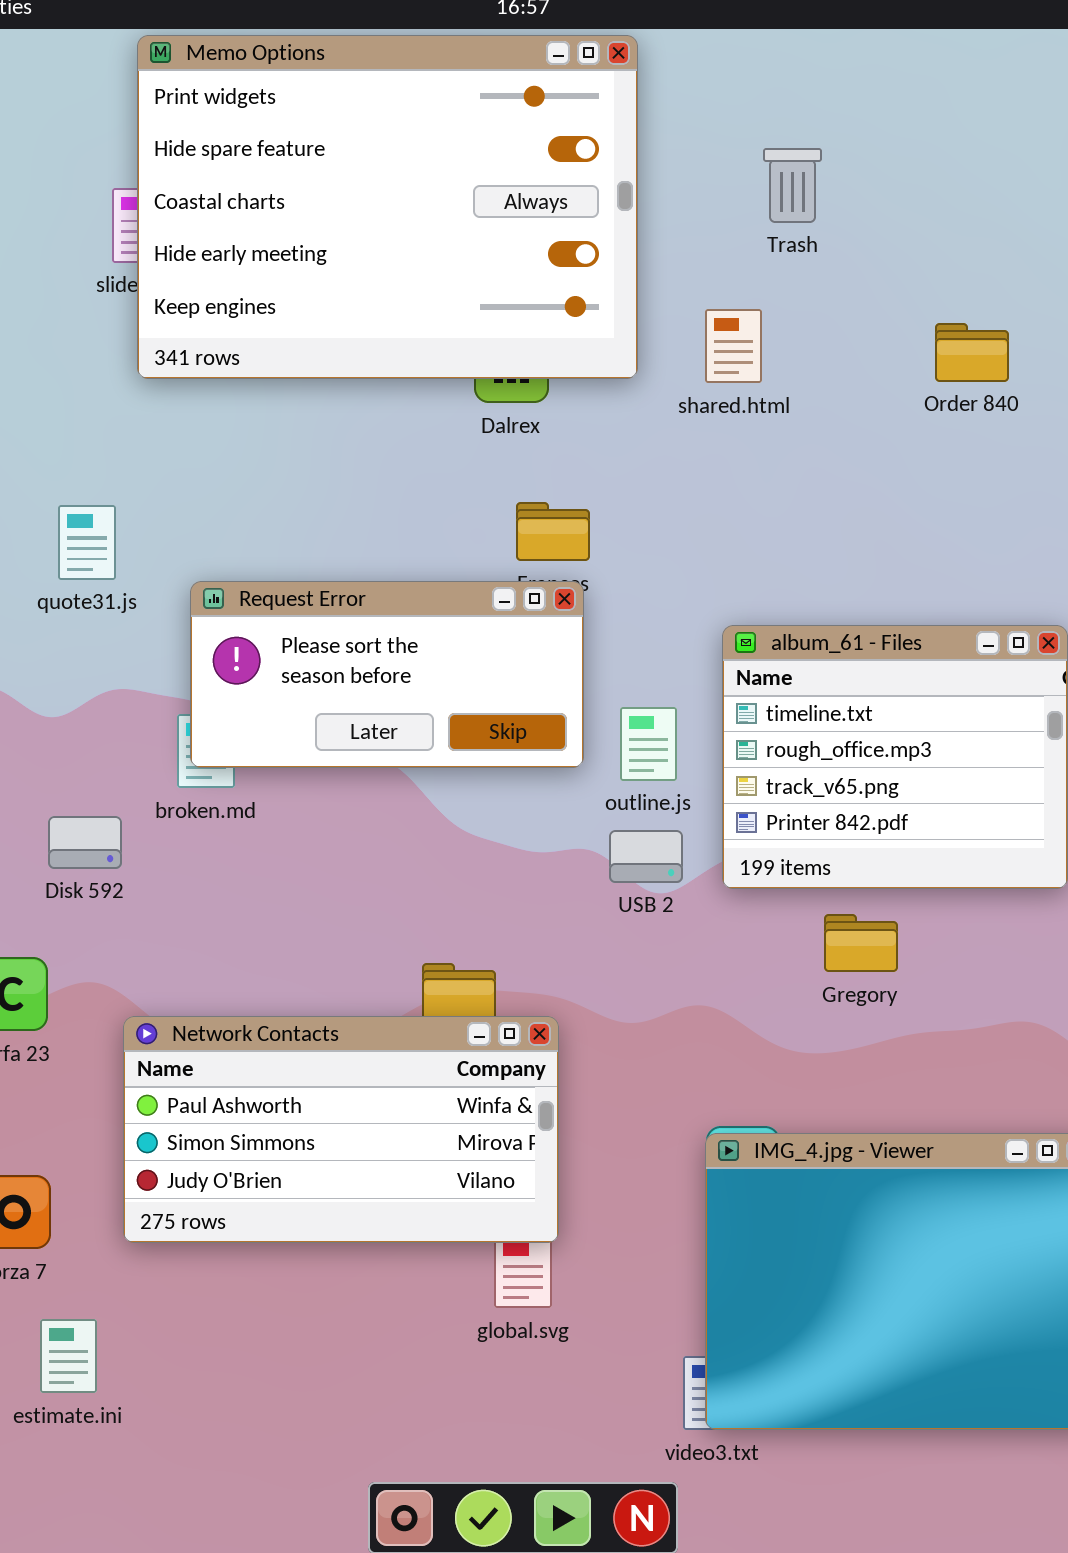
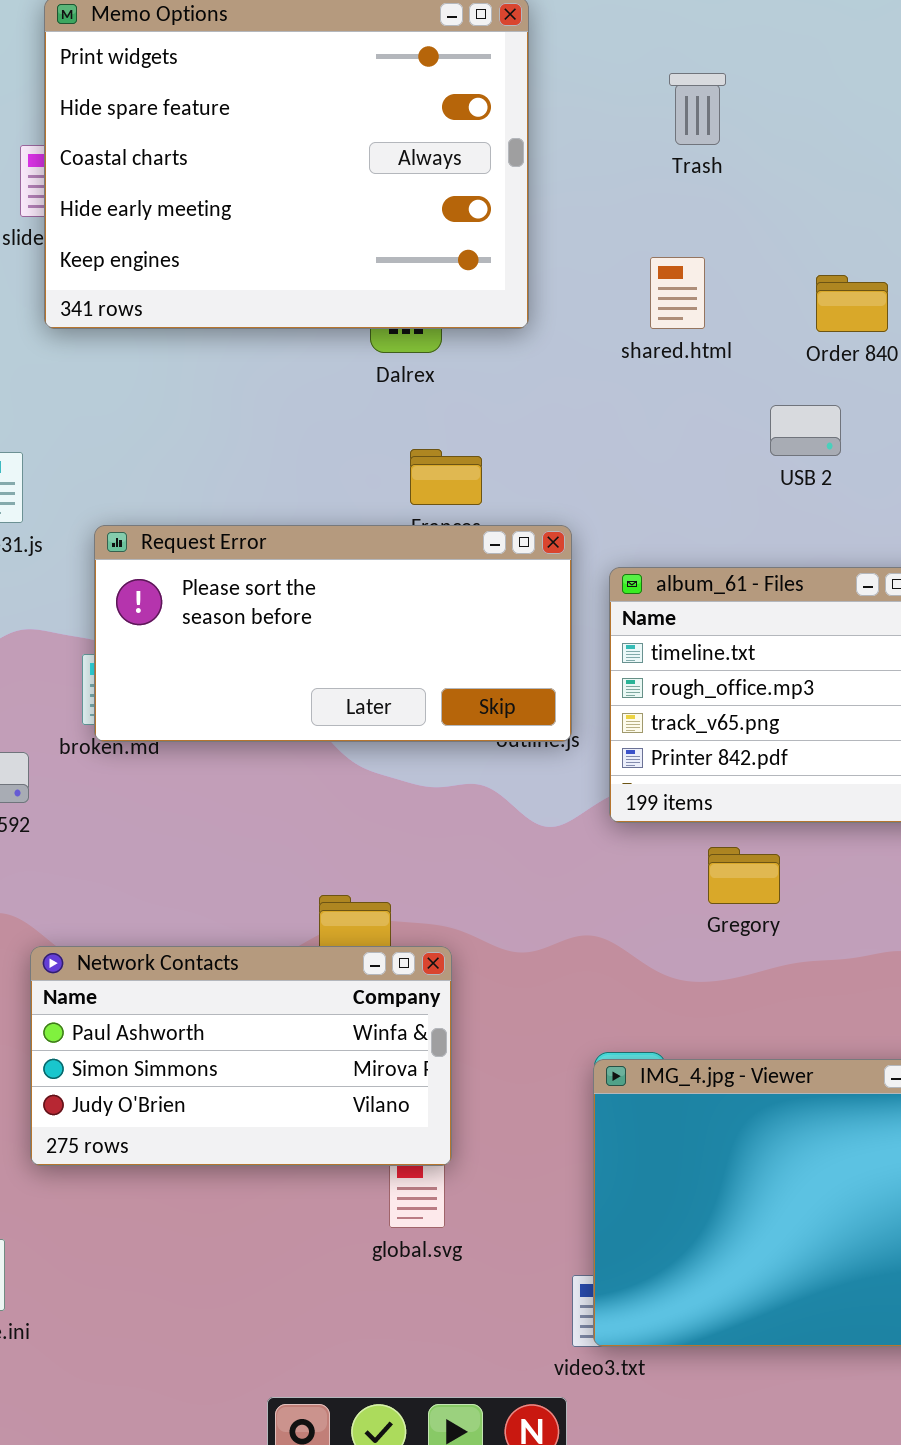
Trash: [763,148,822,223] -> [669,73,726,145], moved
shared.html: [705,309,762,383] -> [650,257,705,329], moved
Request Error: [190,581,584,768] -> [94,525,572,742], resized
USB 2: [609,830,683,883] -> [770,405,841,456], moved

